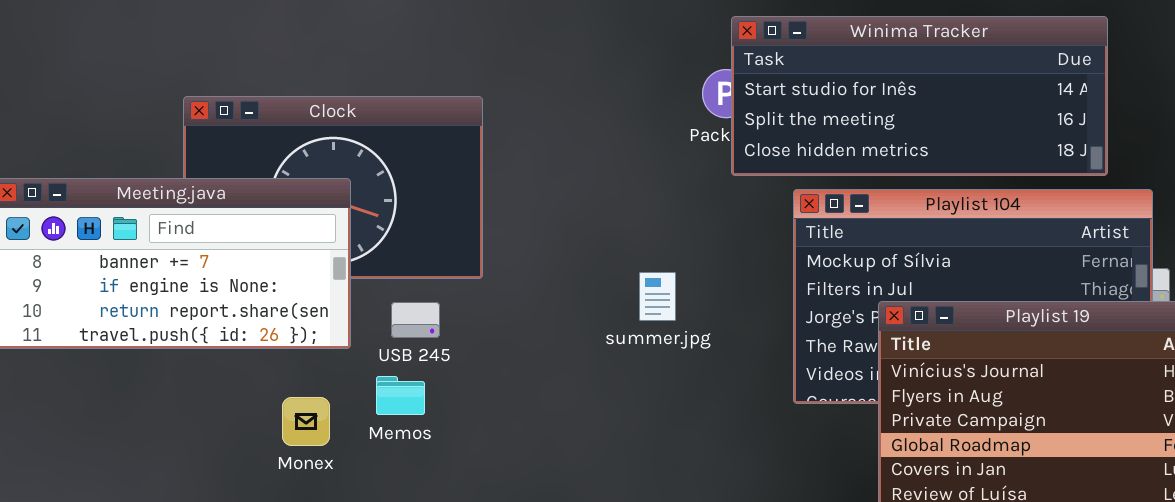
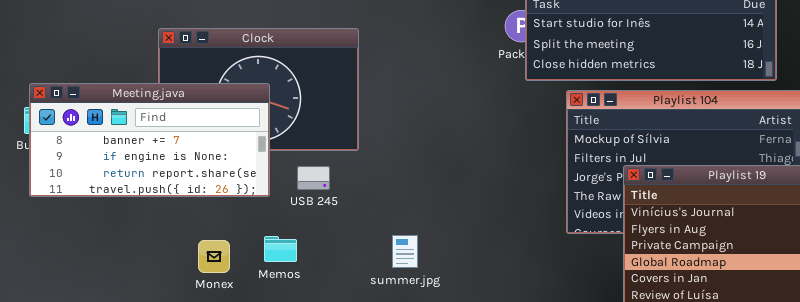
summer.jpg: [639,272,676,321] -> [392,235,418,268], moved
Memos: [376,376,425,415] -> [264,236,297,262], moved
Monex: [282,397,330,446] -> [198,240,230,273], moved

